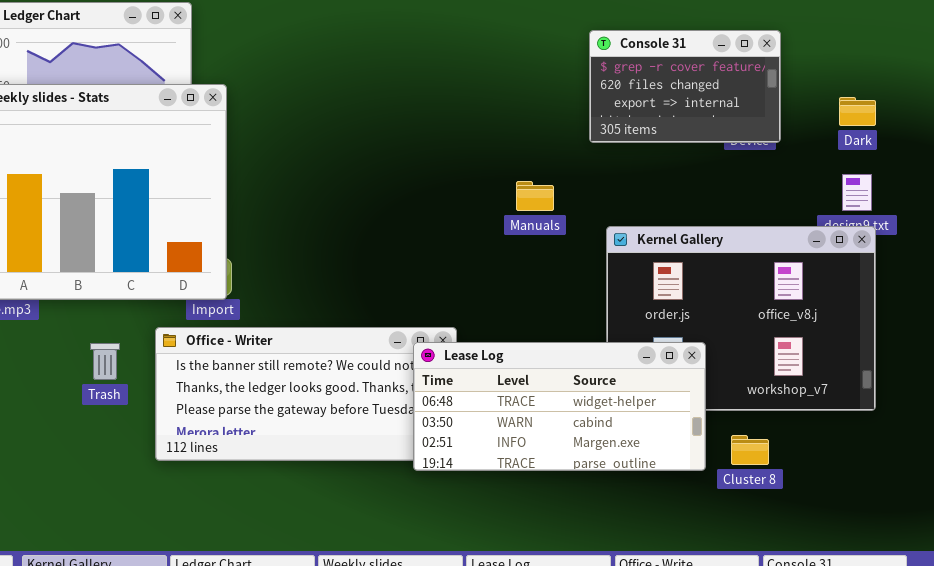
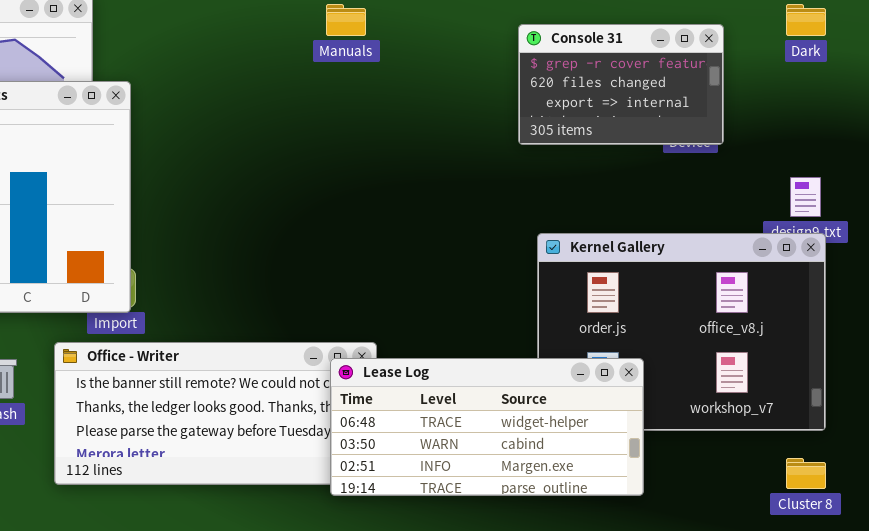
Dark: [839,97,876,126] -> [786,4,826,36], moved
Manuals: [516,181,554,211] -> [326,4,366,36], moved
Cluster 8: [731,435,769,465] -> [786,458,826,489], moved

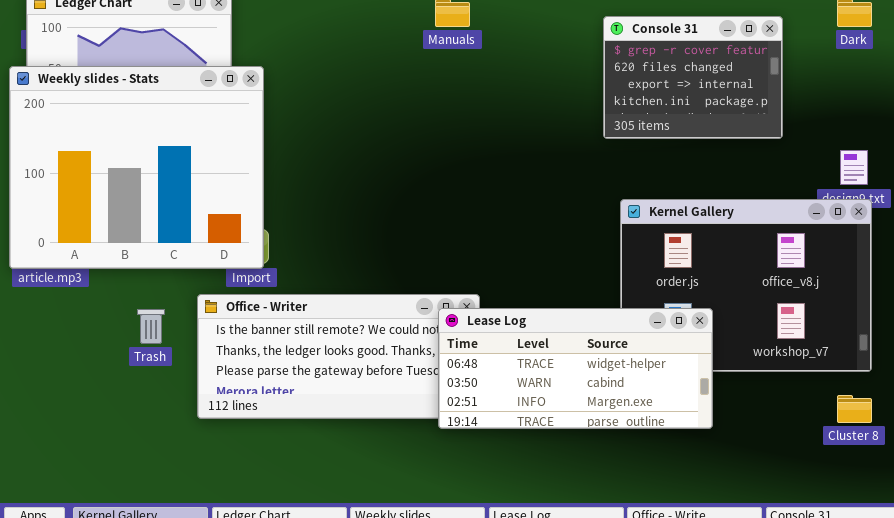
Console 31: [518,24,724,145] -> [603,16,783,139], resized

